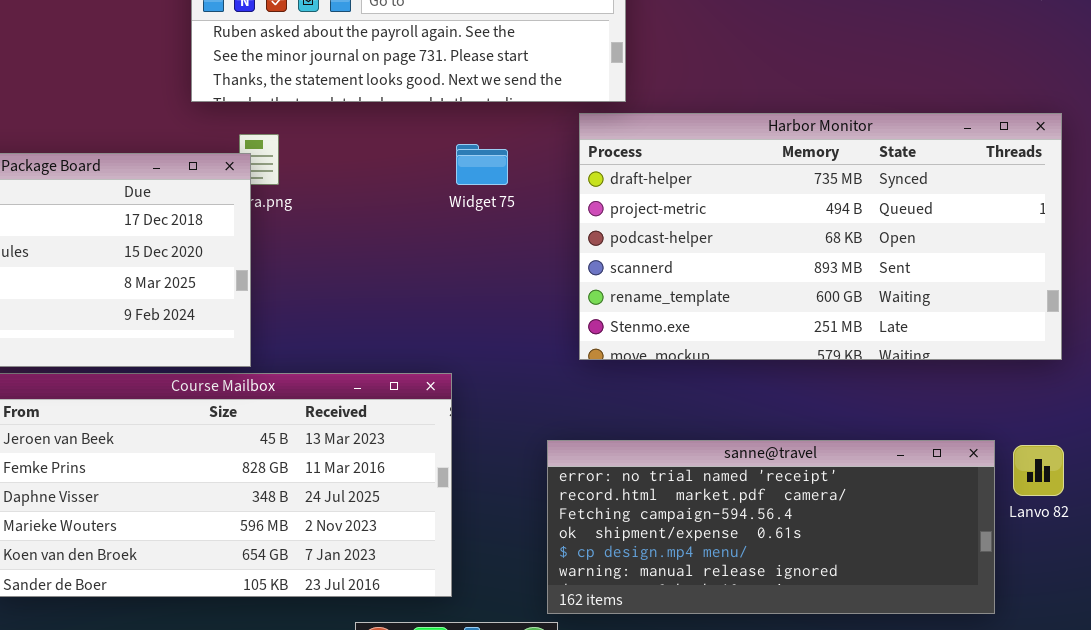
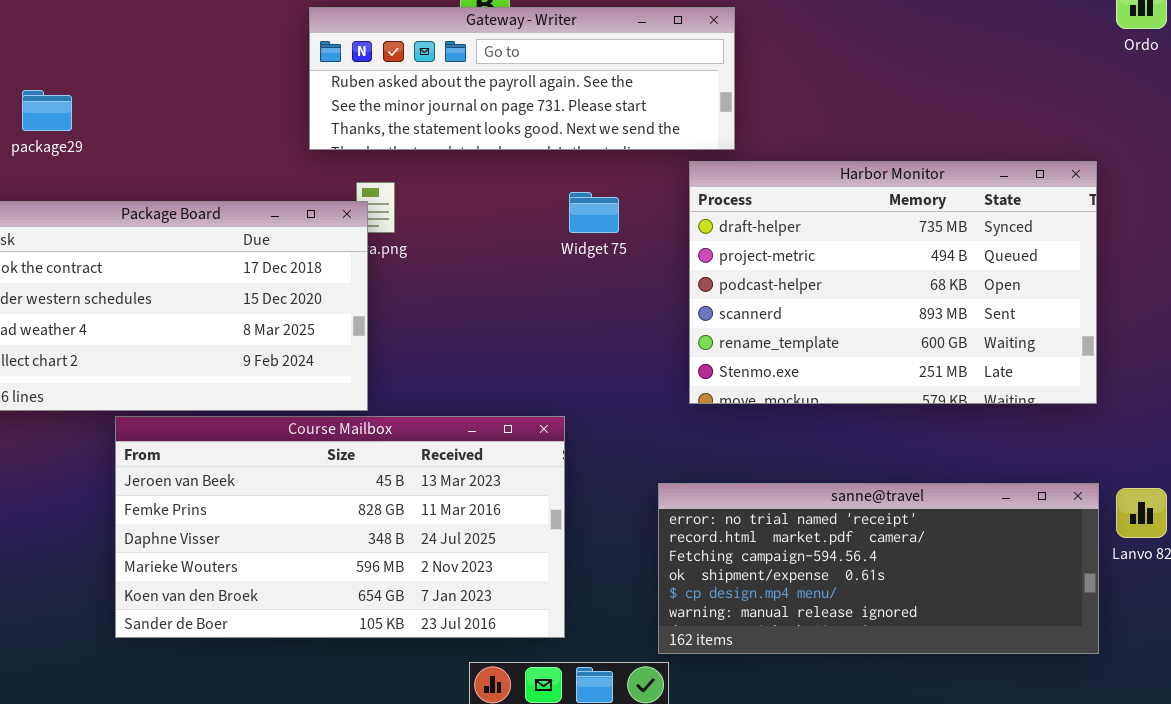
Harbor Monitor: [579,113,1062,360] -> [689,161,1097,404], resized

